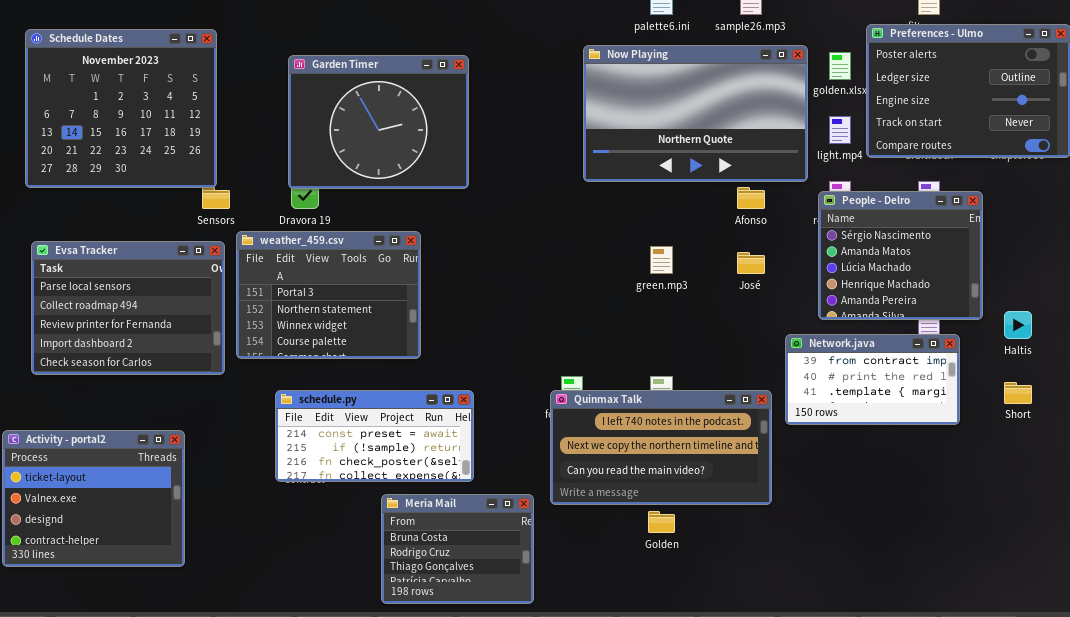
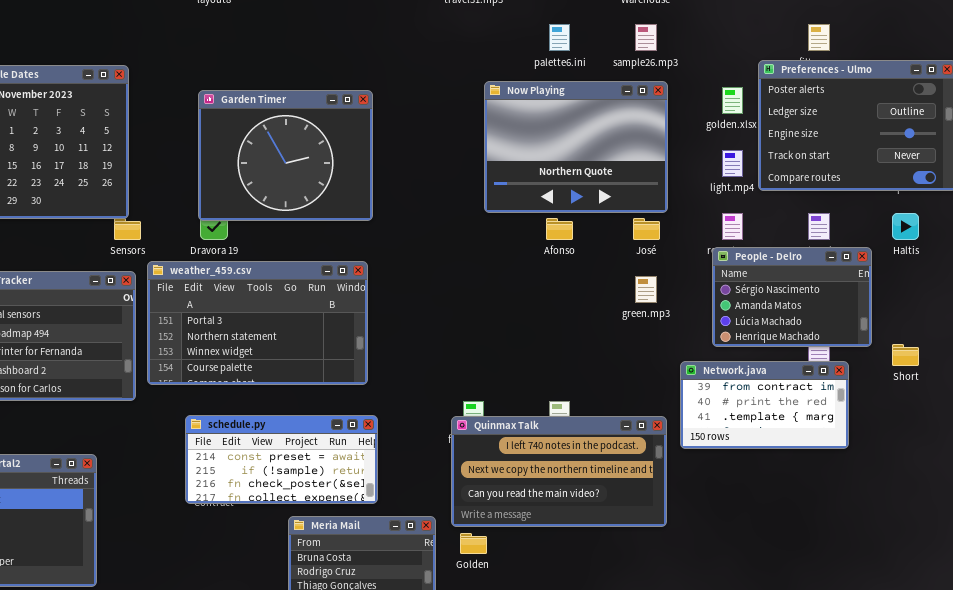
Now Playing: [583,45,808,182] -> [484,81,668,213], resized
Afonso: [737,187,765,209] -> [546,218,573,240], moved
People - Delro: [818,191,983,320] -> [712,247,872,347], resized
weather_459.csv: [236,231,421,359] -> [147,261,368,385], resized
green.mp3: [650,246,673,274] -> [635,276,657,303], moved
José: [737,252,765,274] -> [633,218,660,240], moved
Haltis: [1004,311,1032,339] -> [892,213,919,240], moved
Short: [1004,382,1032,404] -> [892,344,919,366], moved
Golden: [648,511,675,533] -> [460,533,487,554], moved

